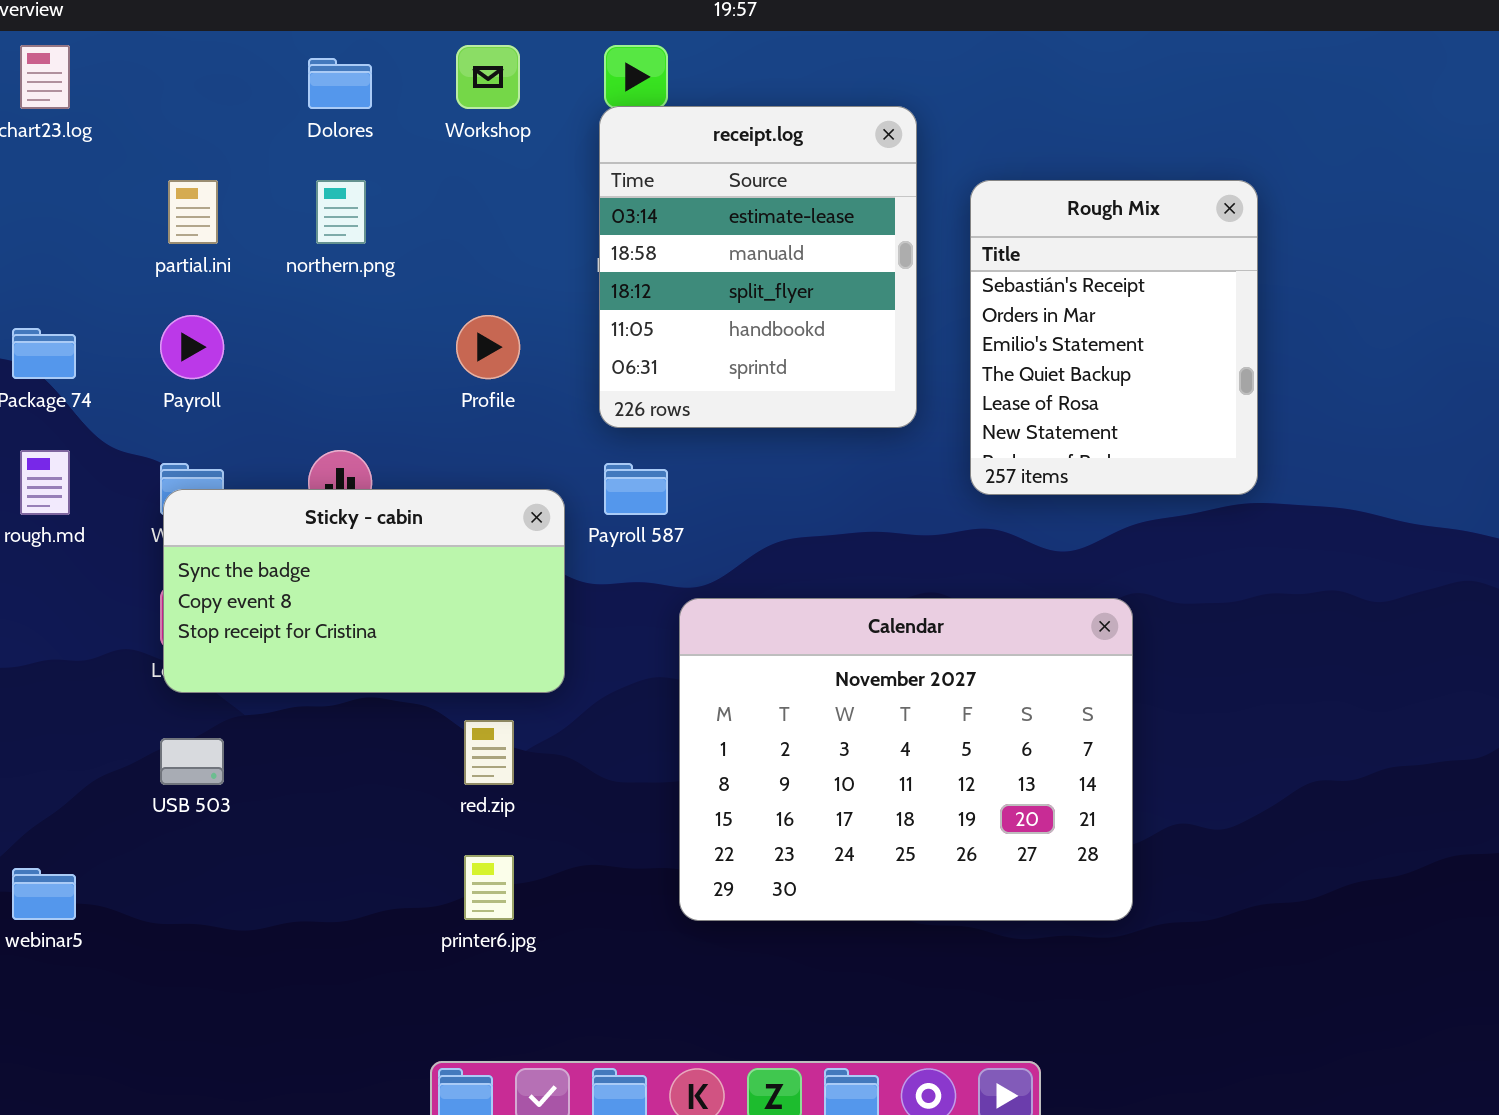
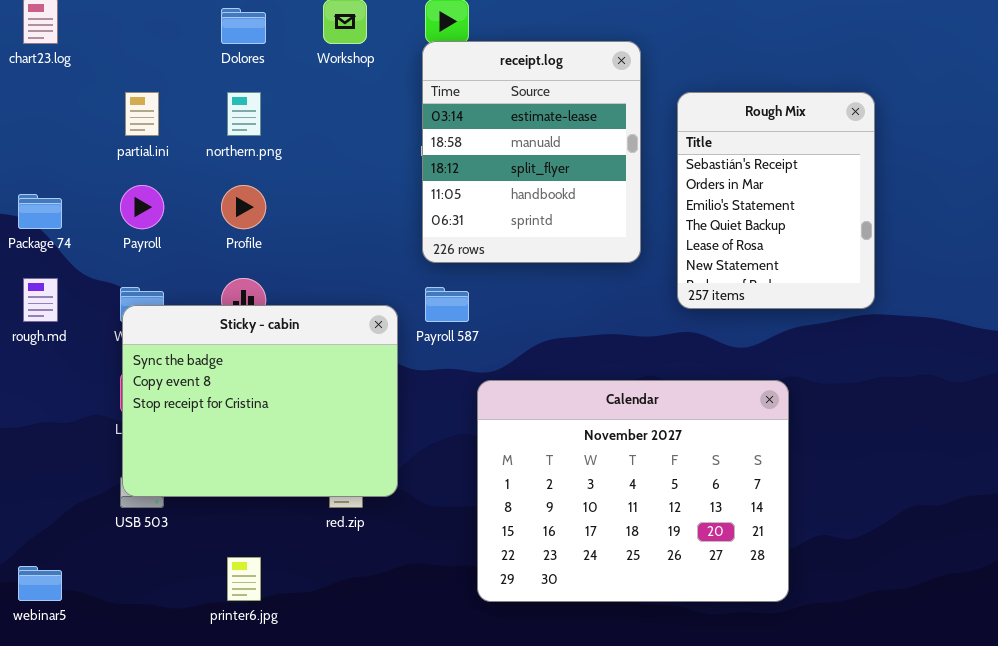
Profile: [456,315,520,379] -> [221,185,266,229], moved
Sticky - cabin: [163,489,565,693] -> [122,305,398,497], resized
printer6.jpg: [464,855,514,920] -> [227,557,261,601], moved

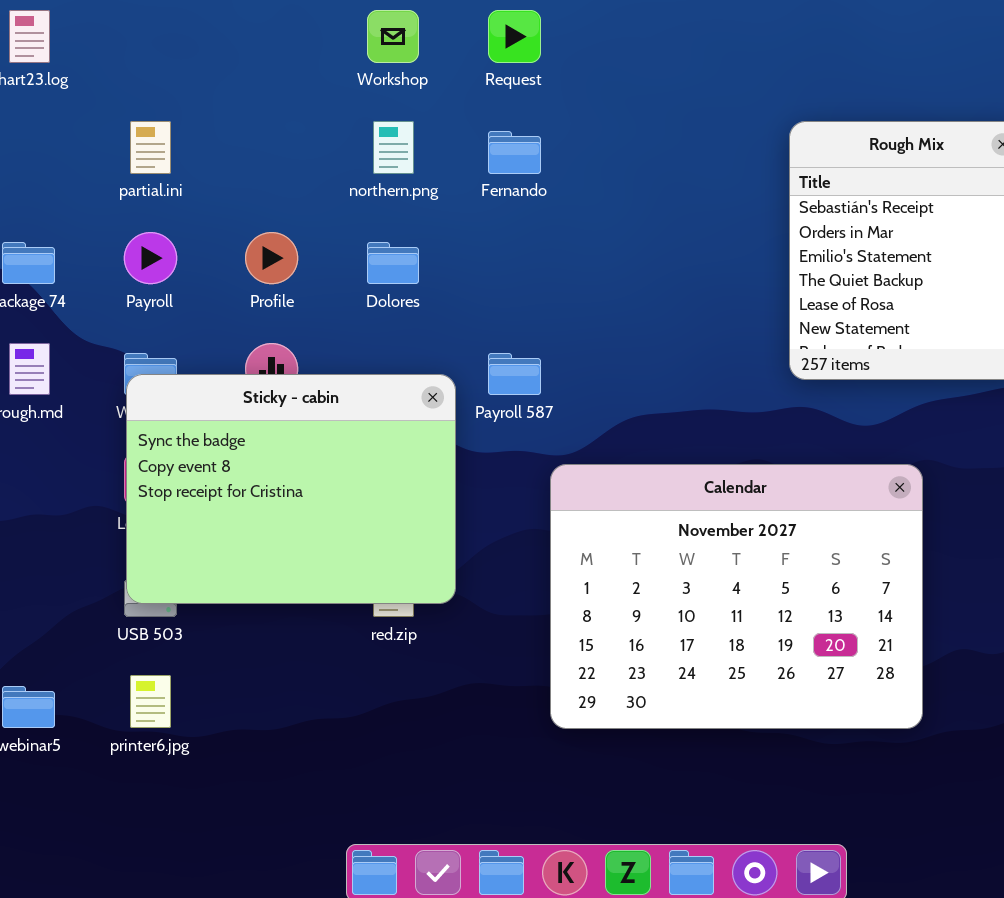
Dolores: [221,8,266,44] -> [367,242,419,284], moved
receipt.log: [422,41,641,263] -> none, closed
northern.png: [227,92,261,136] -> [373,121,414,174], moved
printer6.jpg: [227,557,261,601] -> [130,675,171,728], moved

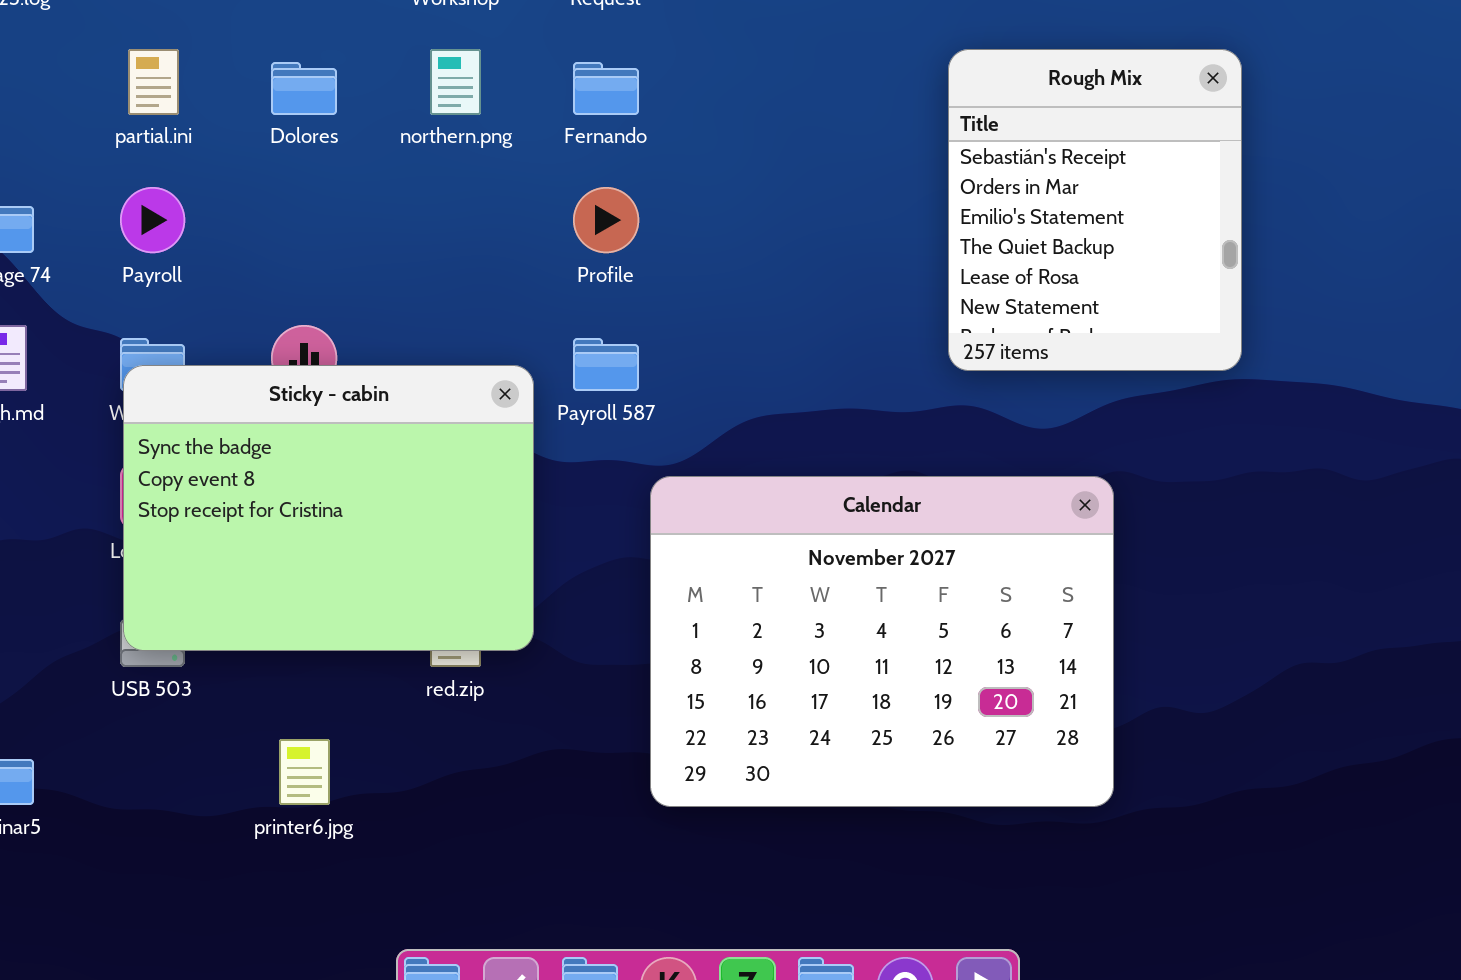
Profile: [245,232,298,284] -> [573,187,639,253], moved
Dolores: [367,242,419,284] -> [271,62,337,115], moved
printer6.jpg: [130,675,171,728] -> [279,739,330,805], moved

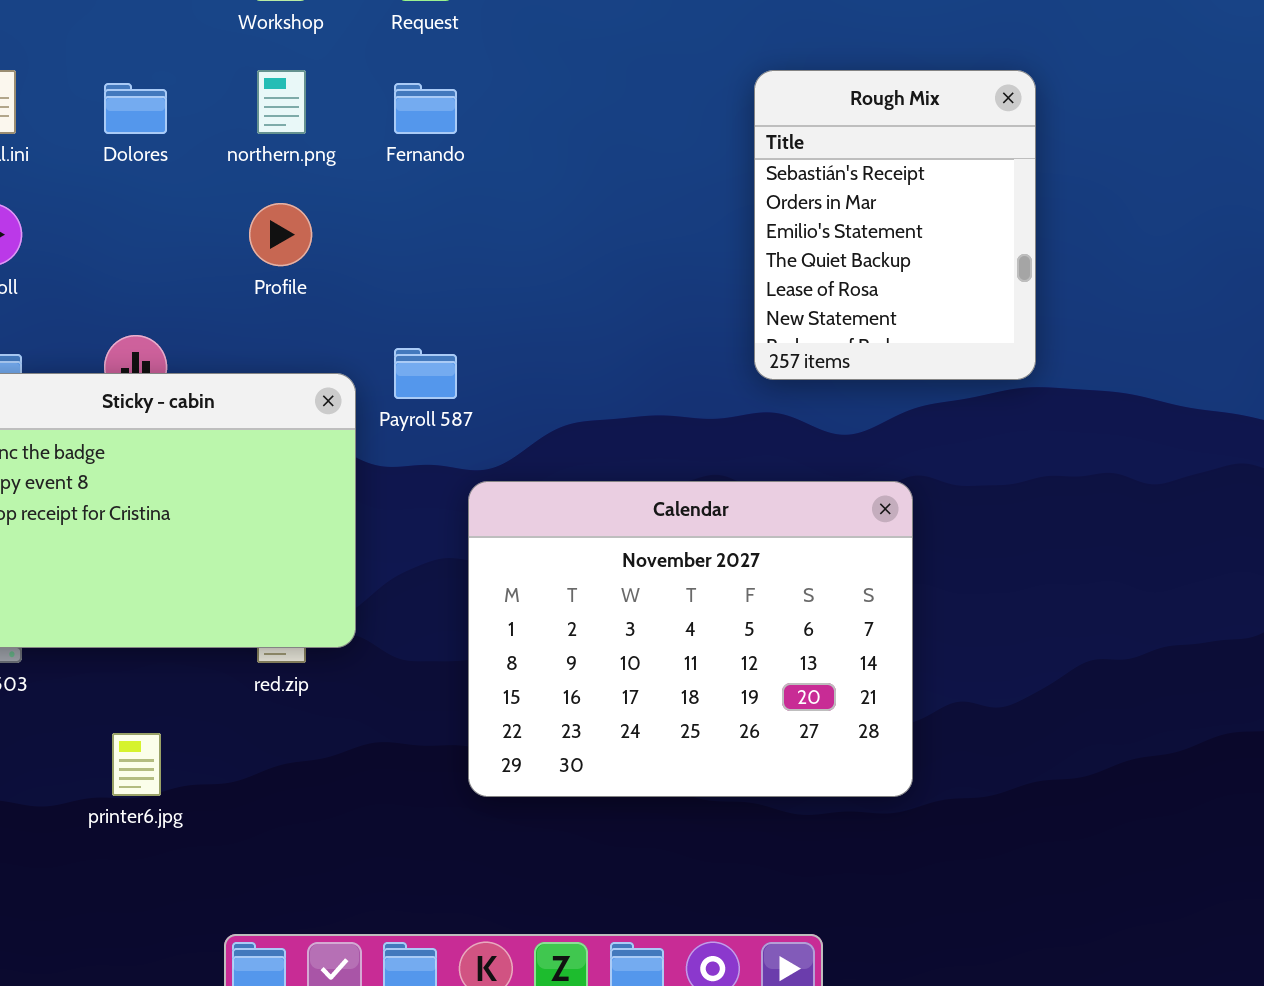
Profile: [573,187,639,253] -> [249,203,312,266], moved

